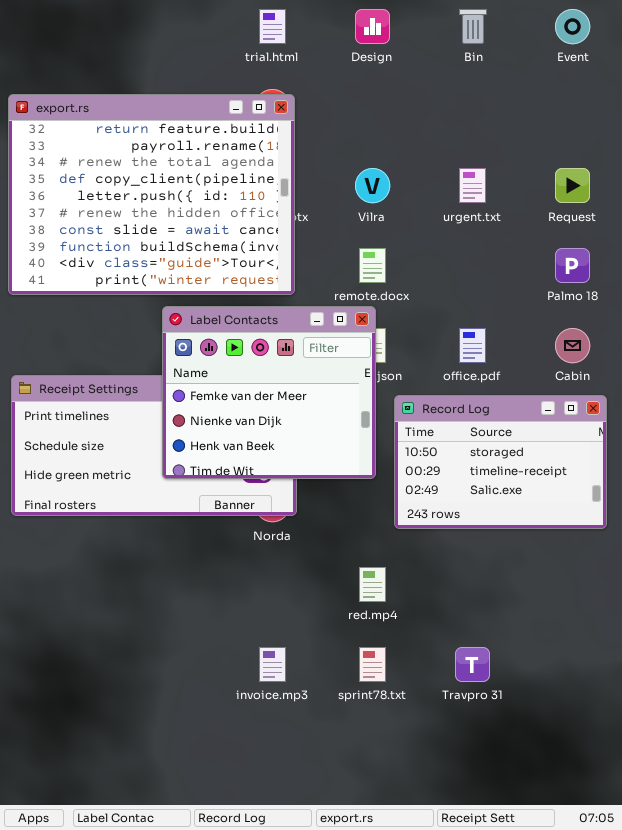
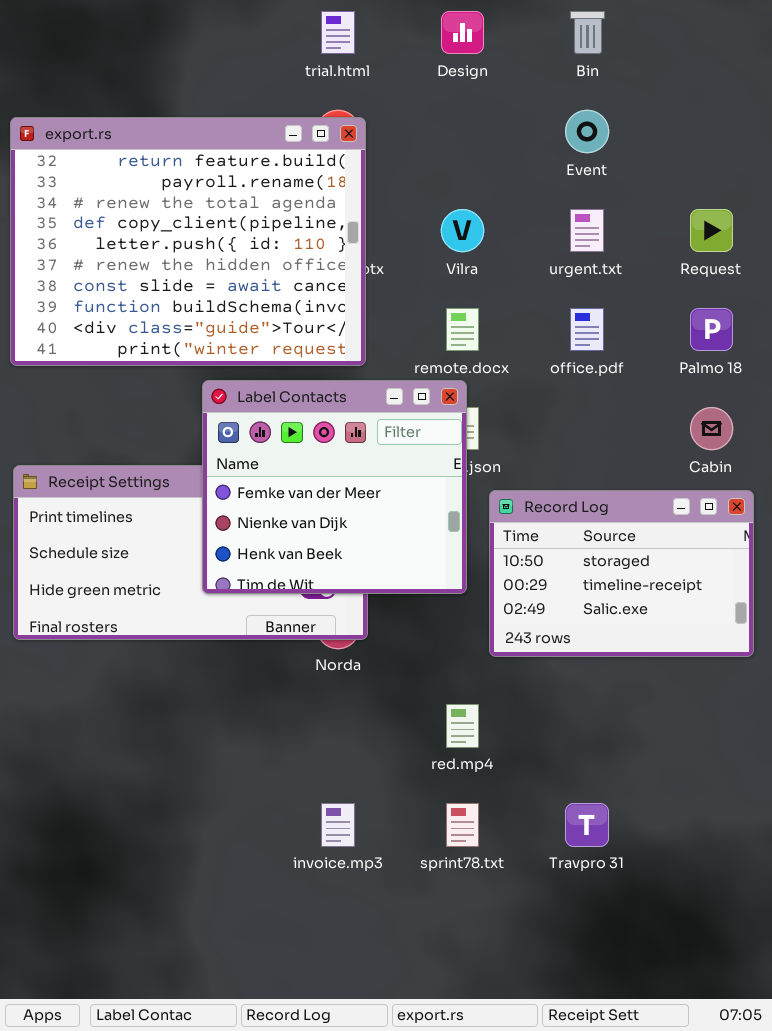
Event: [555,9,590,44] -> [565,110,609,153], moved
office.pdf: [459,328,486,363] -> [570,308,604,351], moved

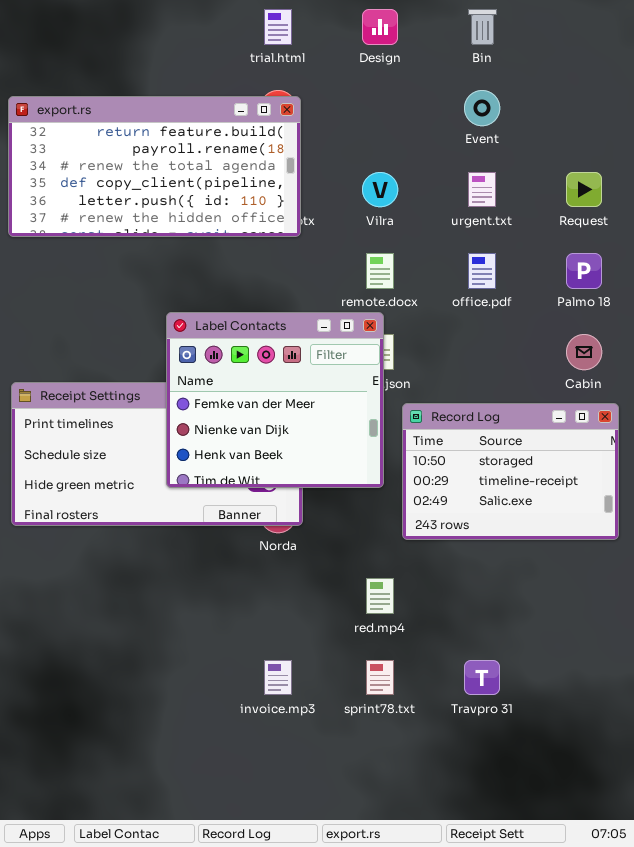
export.rs: [10,117,366,366] -> [8,96,301,237], resized

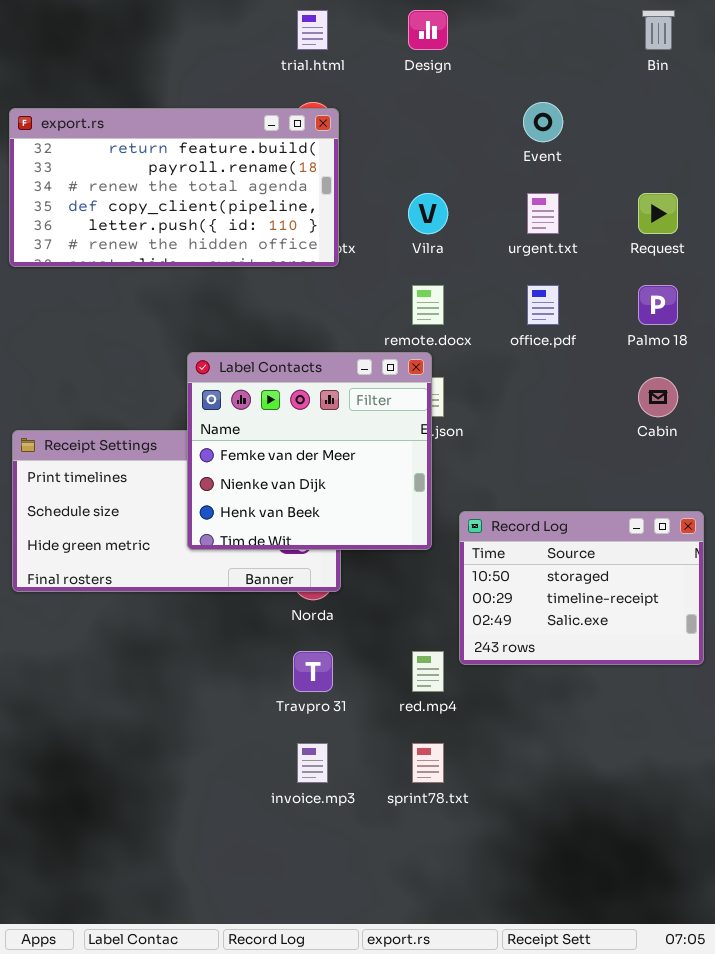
Bin: [468,9,497,45] -> [642,10,675,50], moved
Record Log: [402,403,619,540] -> [459,511,704,665], moved
Travpro 31: [464,660,500,695] -> [293,651,333,692], moved

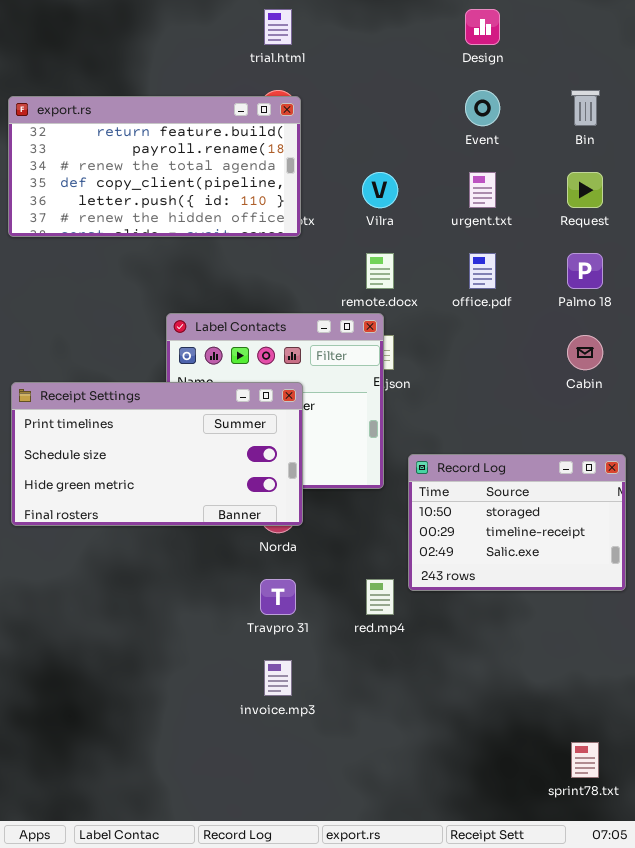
Design: [408,10,448,50] -> [465,9,500,45], moved
Bin: [642,10,675,50] -> [571,90,600,126], moved
Receipt Settings: [12,430,341,592] -> [11,382,303,526], raised
sprint78.txt: [412,743,444,783] -> [571,742,599,778], moved

